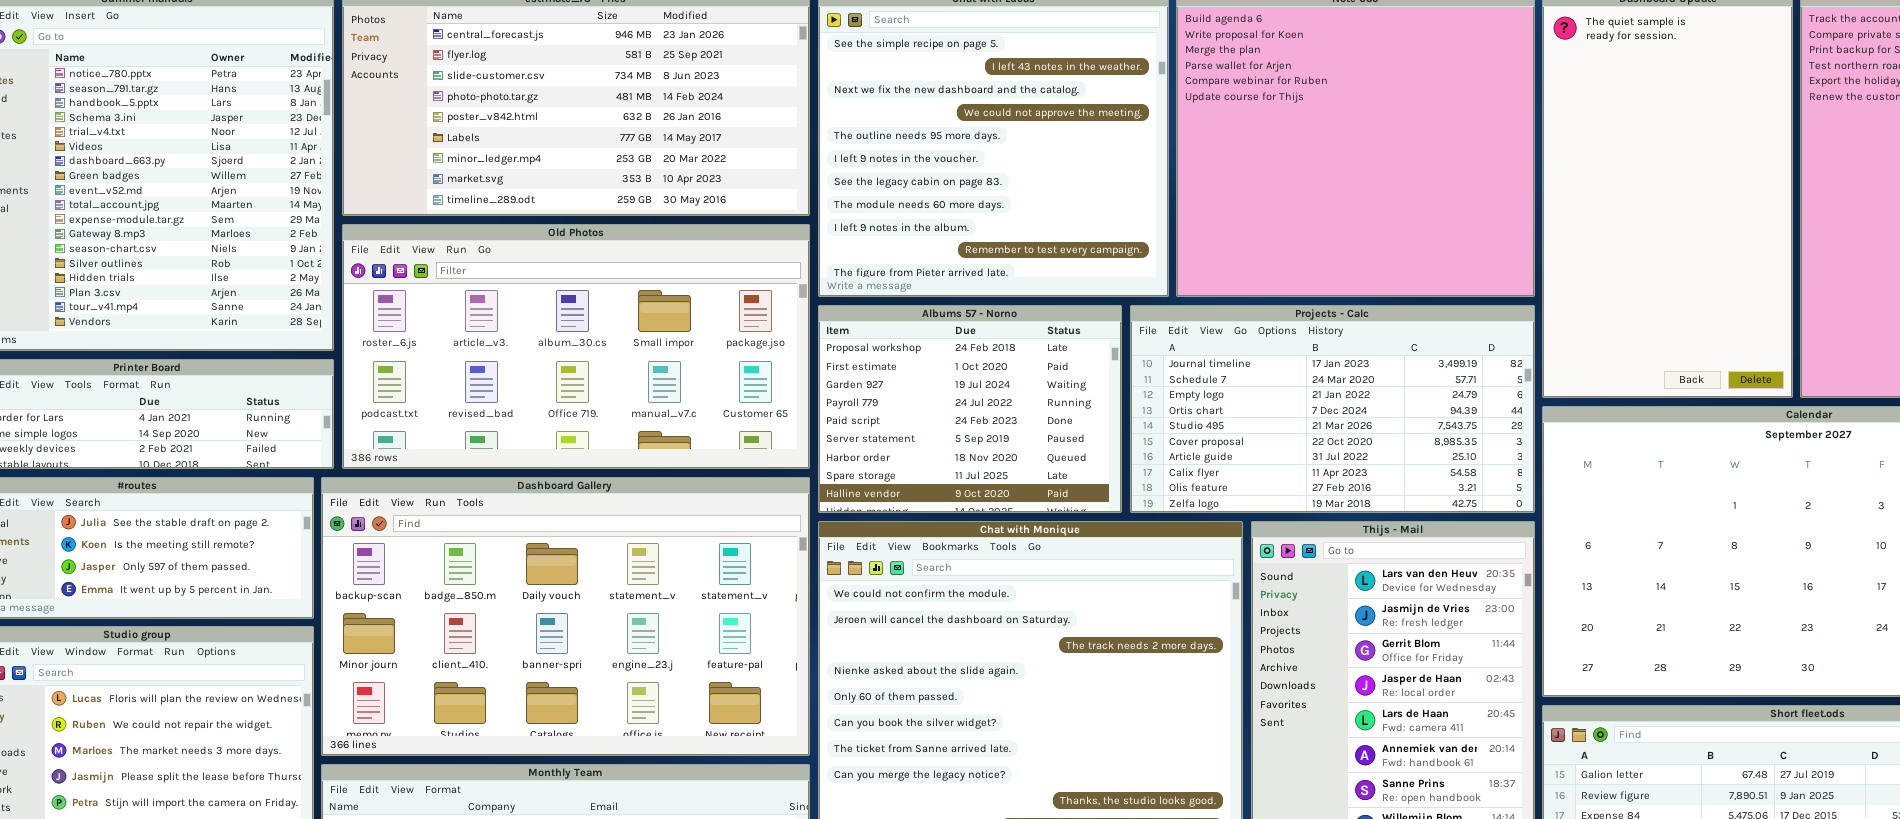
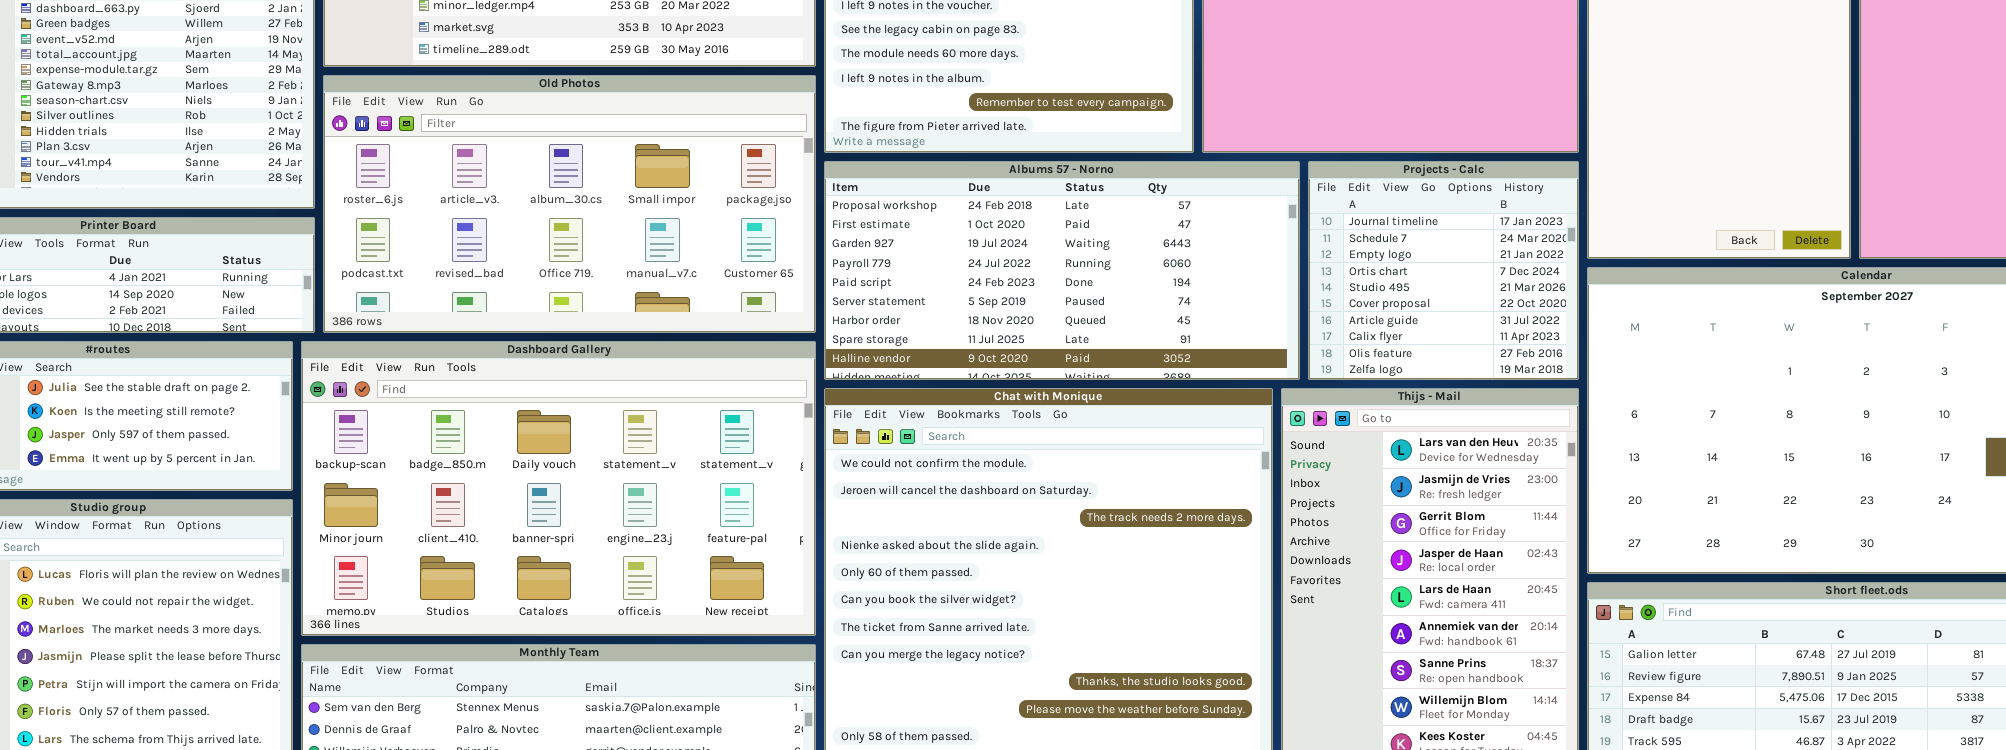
Albums 57 - Norno: [818,305,1122,513] -> [824,161,1300,380], resized
Projects - Calc: [1130,305,1535,513] -> [1308,161,1579,380], resized

